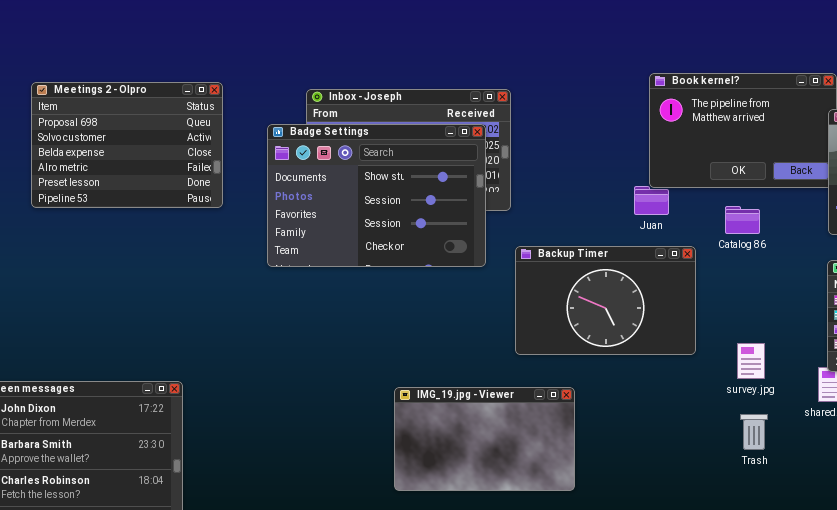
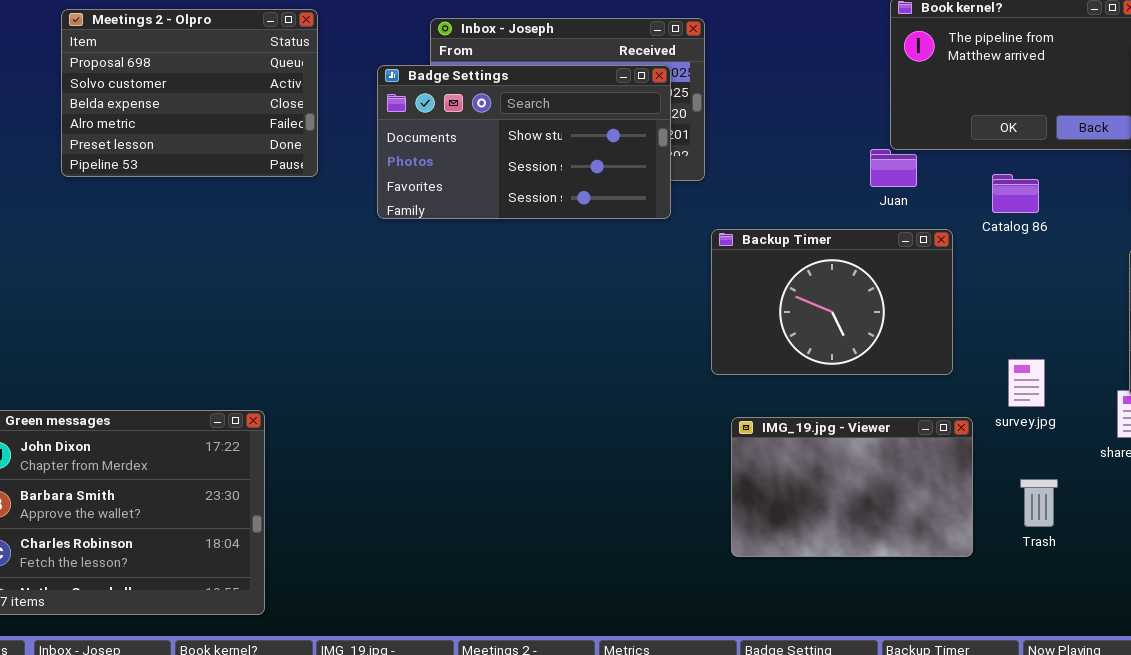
Badge Settings: [267,124,486,267] -> [377,65,671,219], resized
IMG_19.jpg - Viewer: [394,387,575,491] -> [731,417,973,557], moved
Trash: [740,414,768,450] -> [1020,479,1058,527], moved

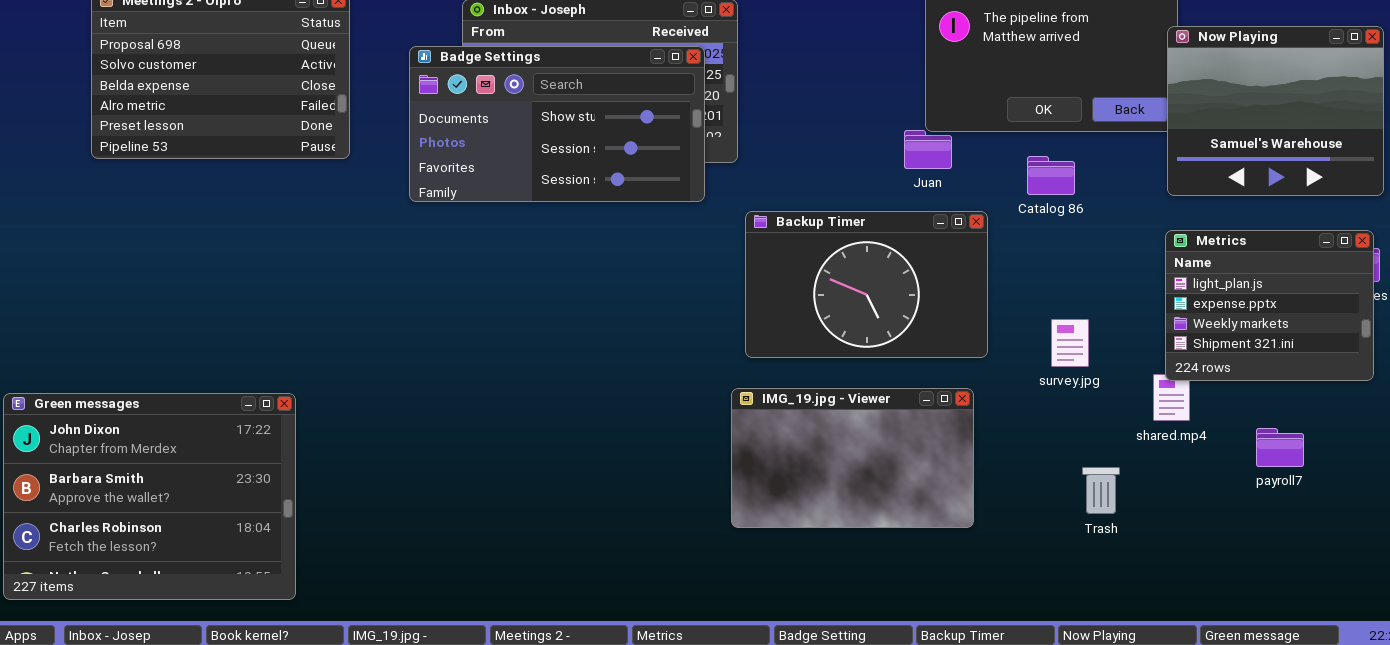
survey.jpg: [1008,359,1045,407] -> [1051,319,1089,367], moved
IMG_19.jpg - Viewer: [731,417,973,557] -> [731,388,974,528], moved
Trash: [1020,479,1058,527] -> [1082,467,1120,514], moved

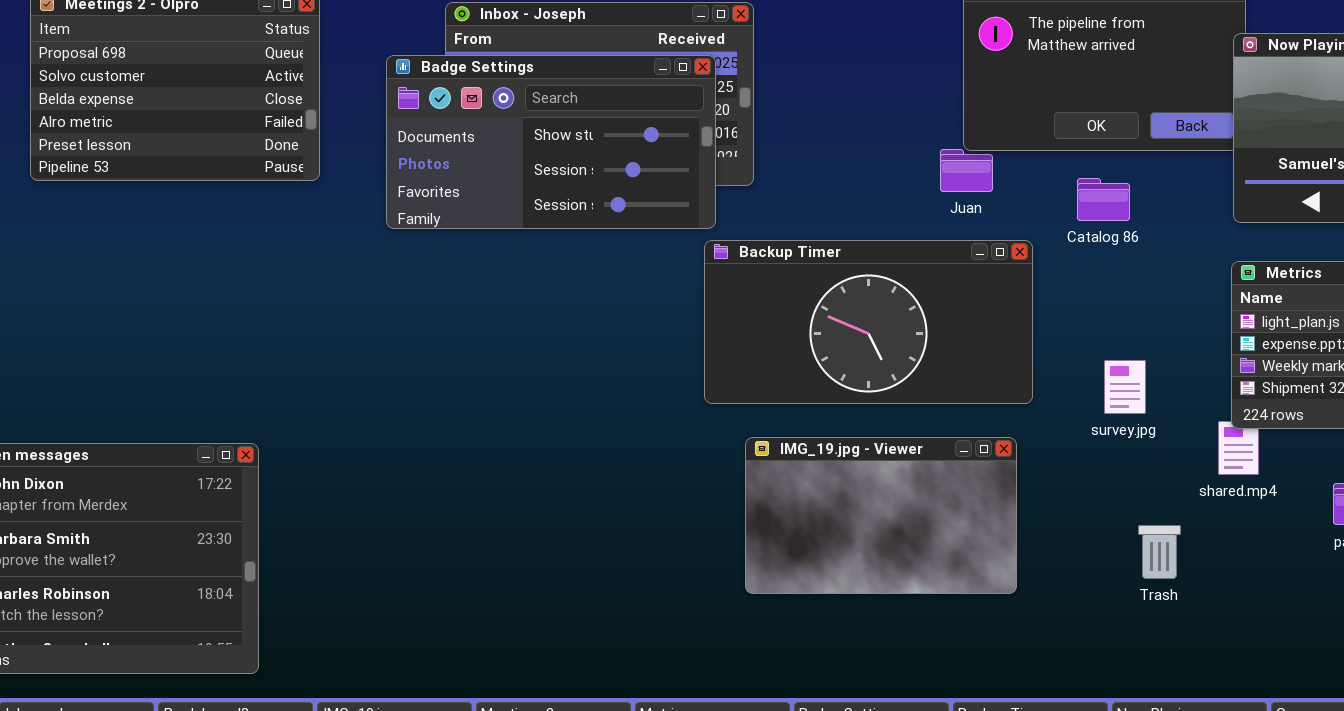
Backup Timer: [745,211,988,358] -> [704,240,1033,404], resized

